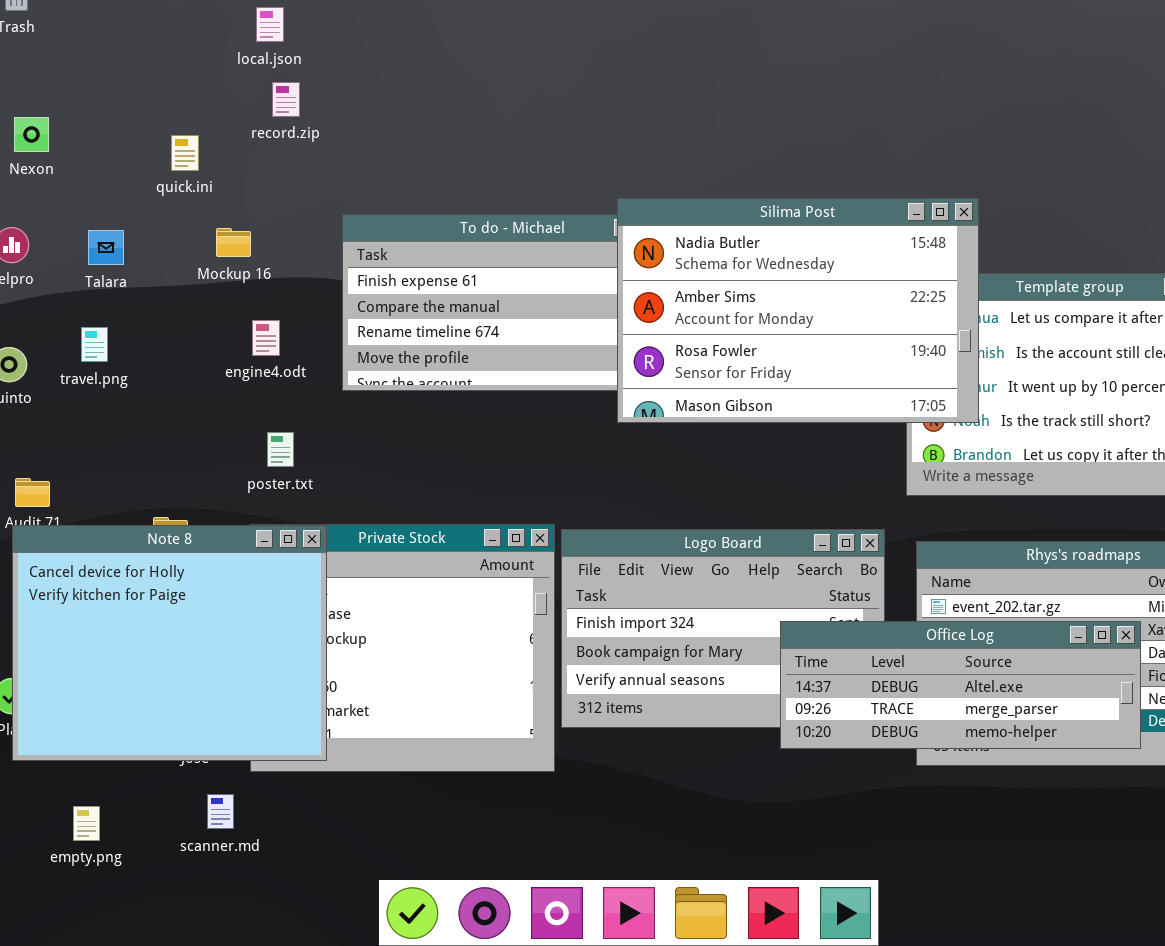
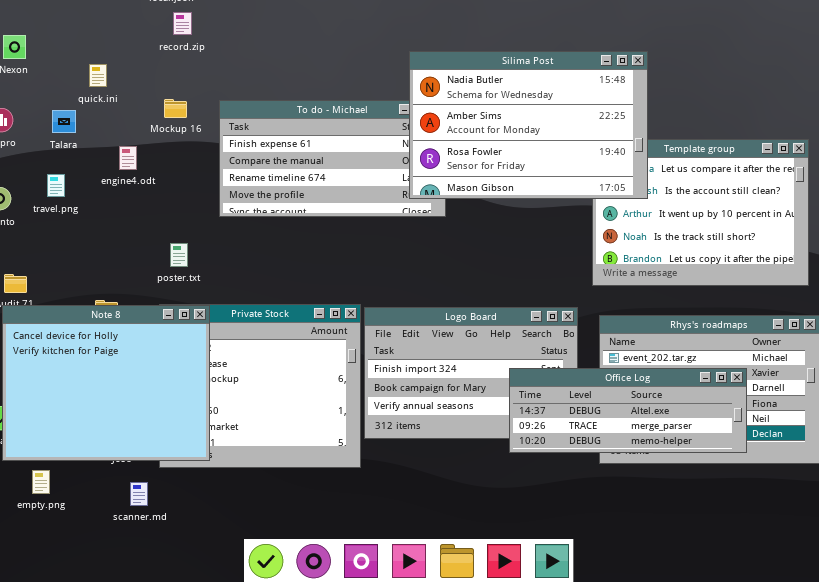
quick.ini: [171,135,199,171] -> [89,64,107,87], moved
Silima Post: [617,198,979,423] -> [409,51,648,199], moved
Mockup 16: [216,228,251,257] -> [164,99,187,118], moved
engine4.odt: [252,320,280,356] -> [119,146,137,170], moved
empty.png: [73,806,100,841] -> [32,470,50,494], moved

